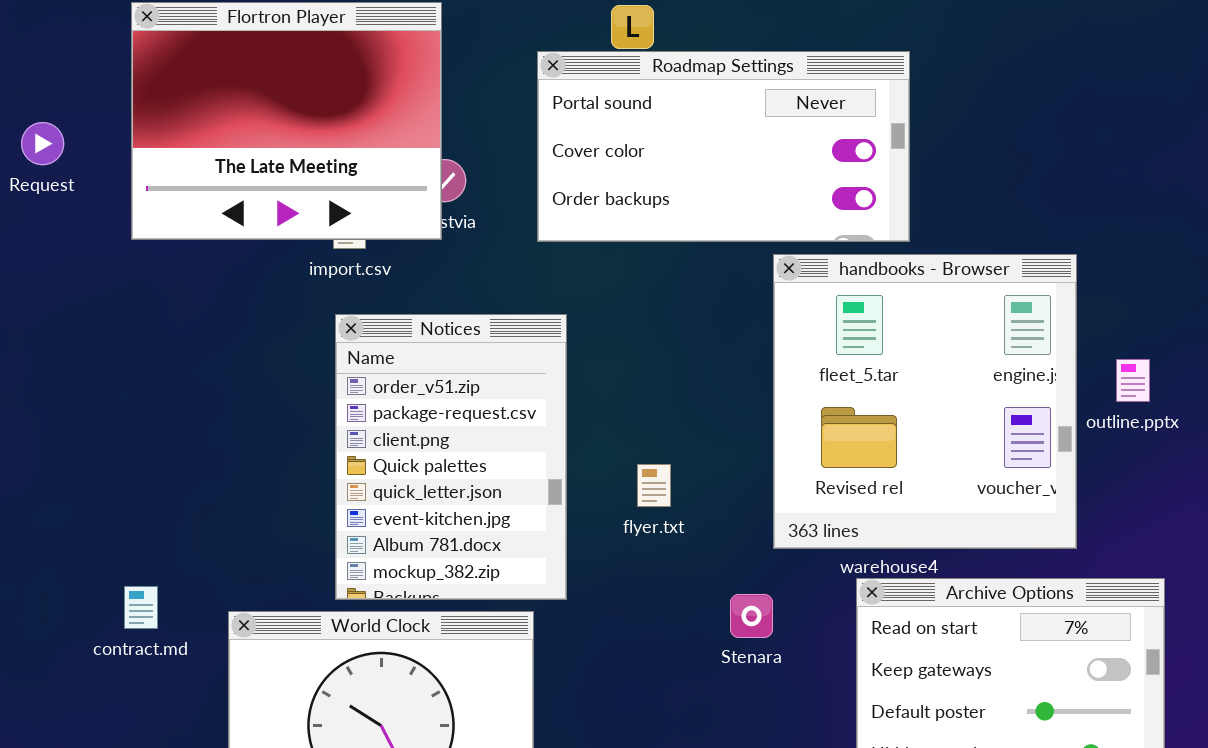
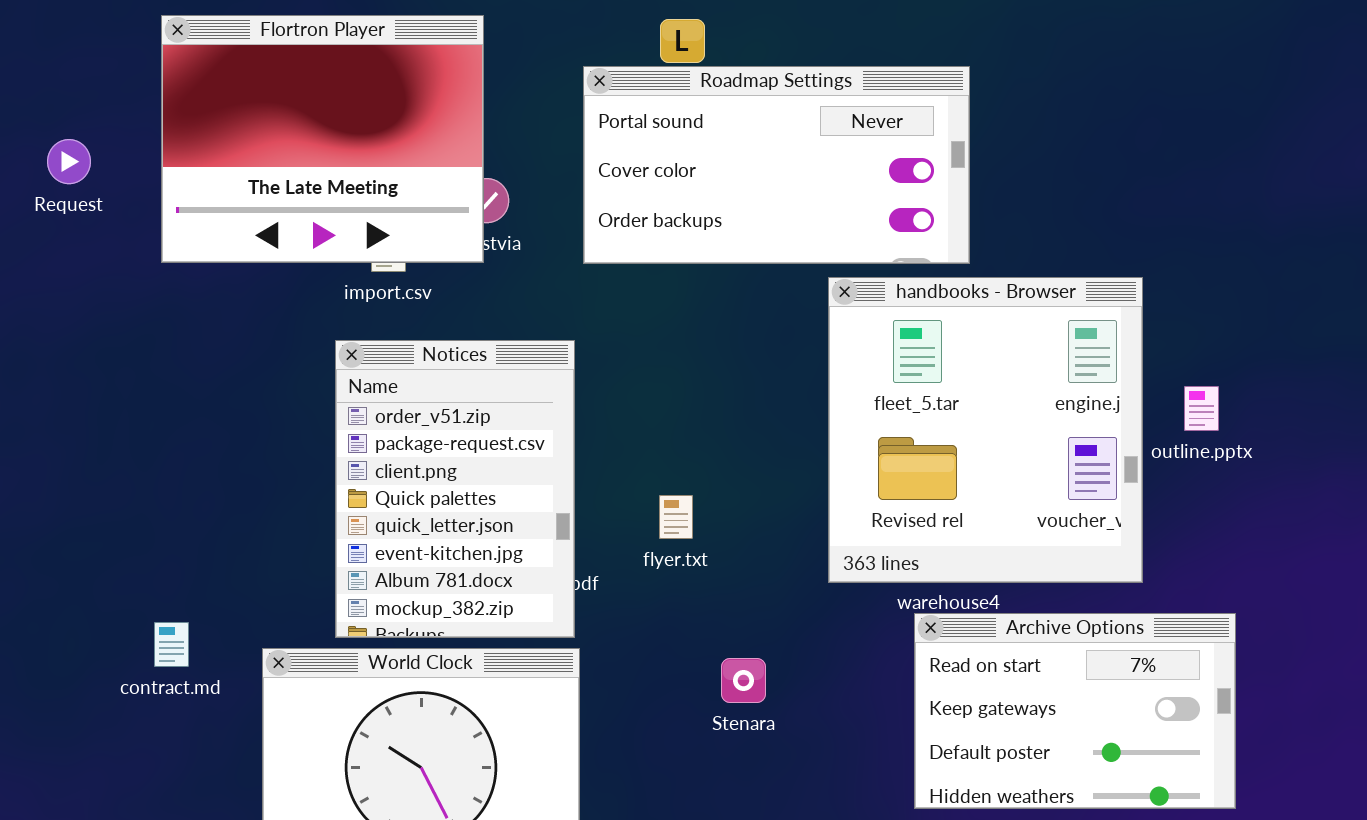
Notices: [335,314,567,600] -> [335,340,575,638], moved
flyer.txt: [637,464,671,507] -> [659,495,693,539], moved
Stenara: [730,594,773,638] -> [721,658,766,703], moved

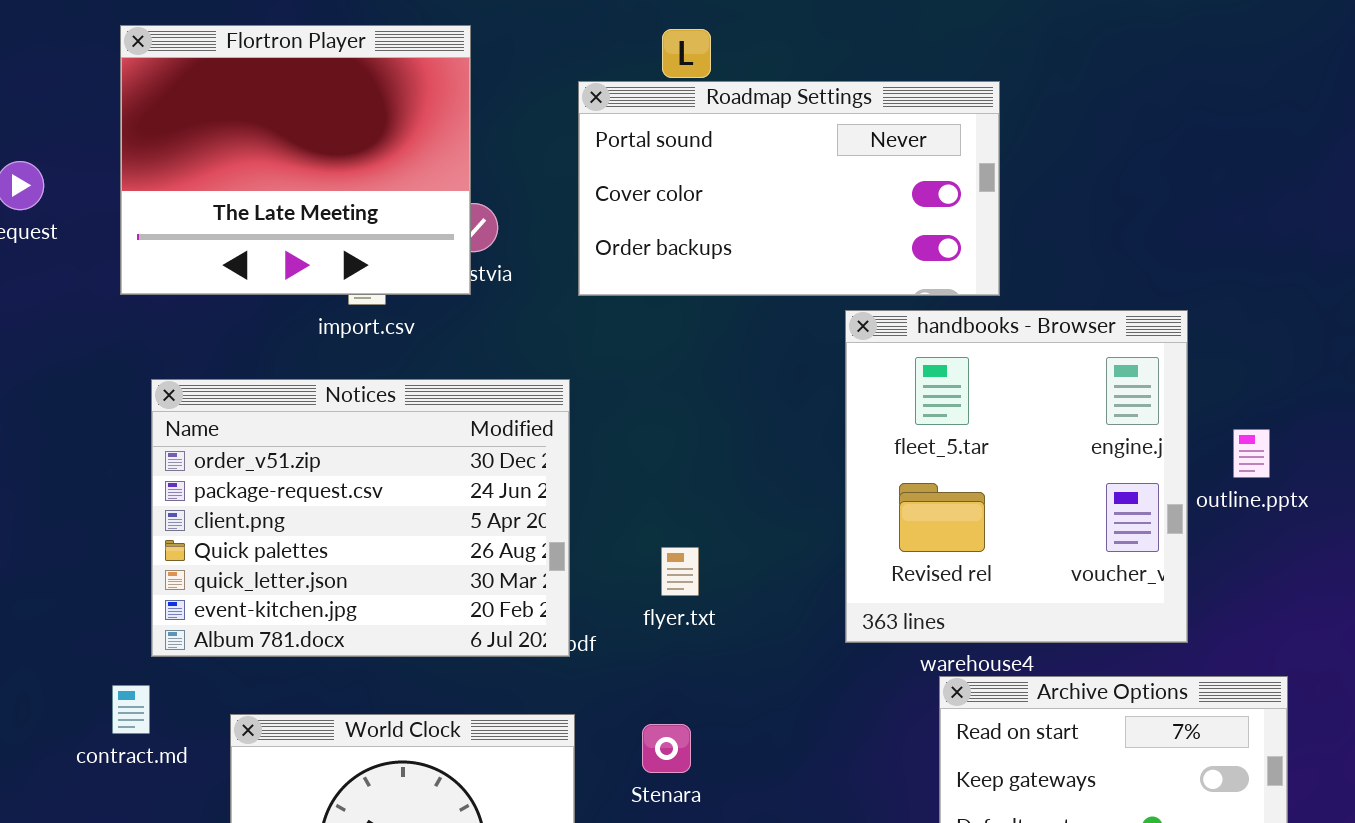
Notices: [335,340,575,638] -> [151,379,570,657], resized
Stenara: [721,658,766,703] -> [642,724,691,773], moved

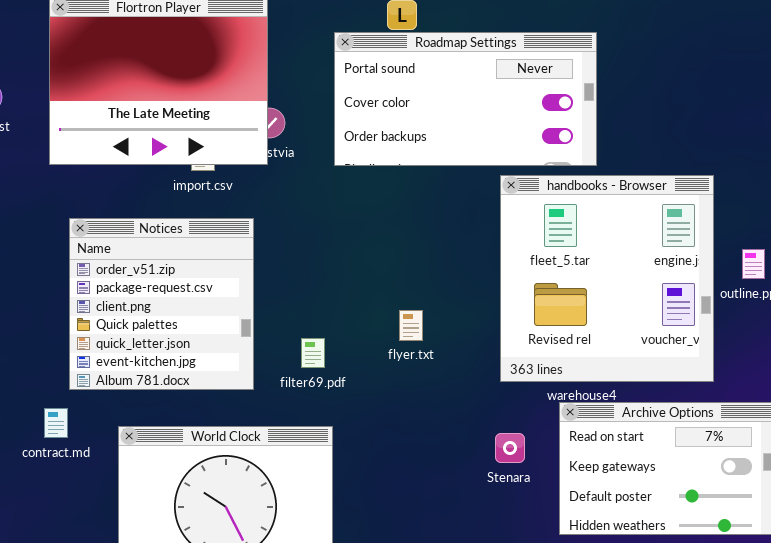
Notices: [151,379,570,657] -> [69,218,254,390], resized
flyer.txt: [661,547,699,596] -> [399,310,423,341], moved
Stenara: [642,724,691,773] -> [495,433,525,463], moved

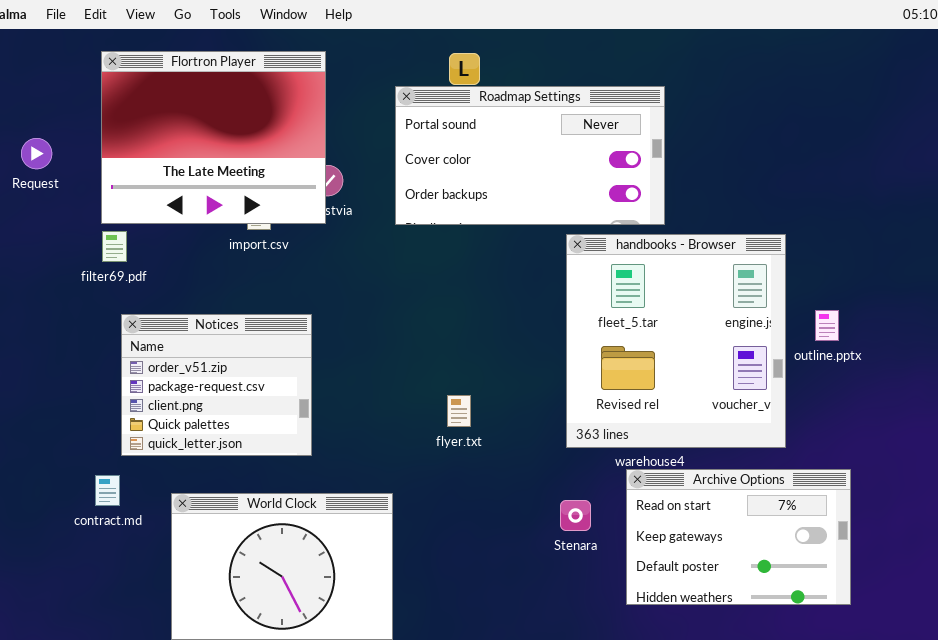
Notices: [69,218,254,390] -> [121,314,312,456], resized
flyer.txt: [399,310,423,341] -> [447,395,471,427], moved
filter69.pdf: [301,338,325,368] -> [102,231,127,262], moved

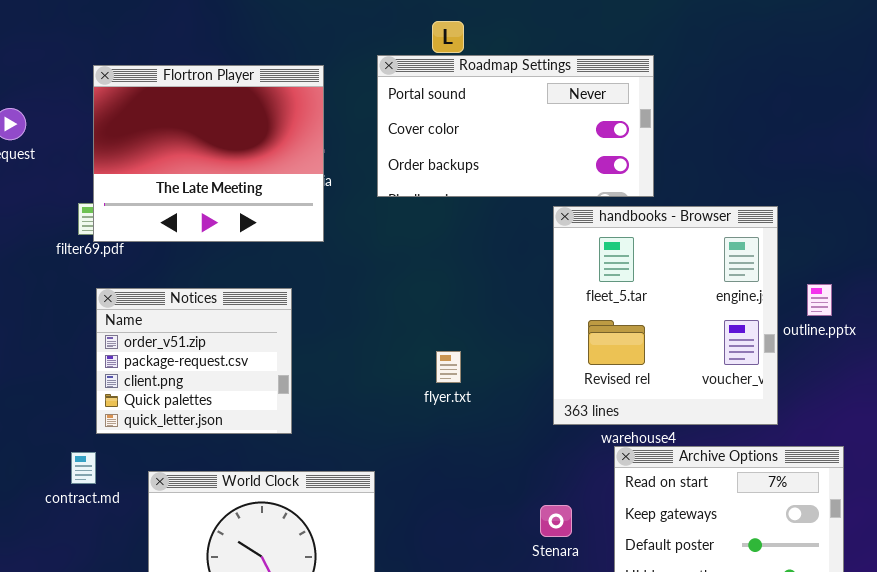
Flortron Player: [101,51,326,224] -> [93,65,324,242], moved
flyer.txt: [447,395,471,427] -> [436,351,461,383], moved
Stenara: [560,500,591,531] -> [540,505,572,537], moved

